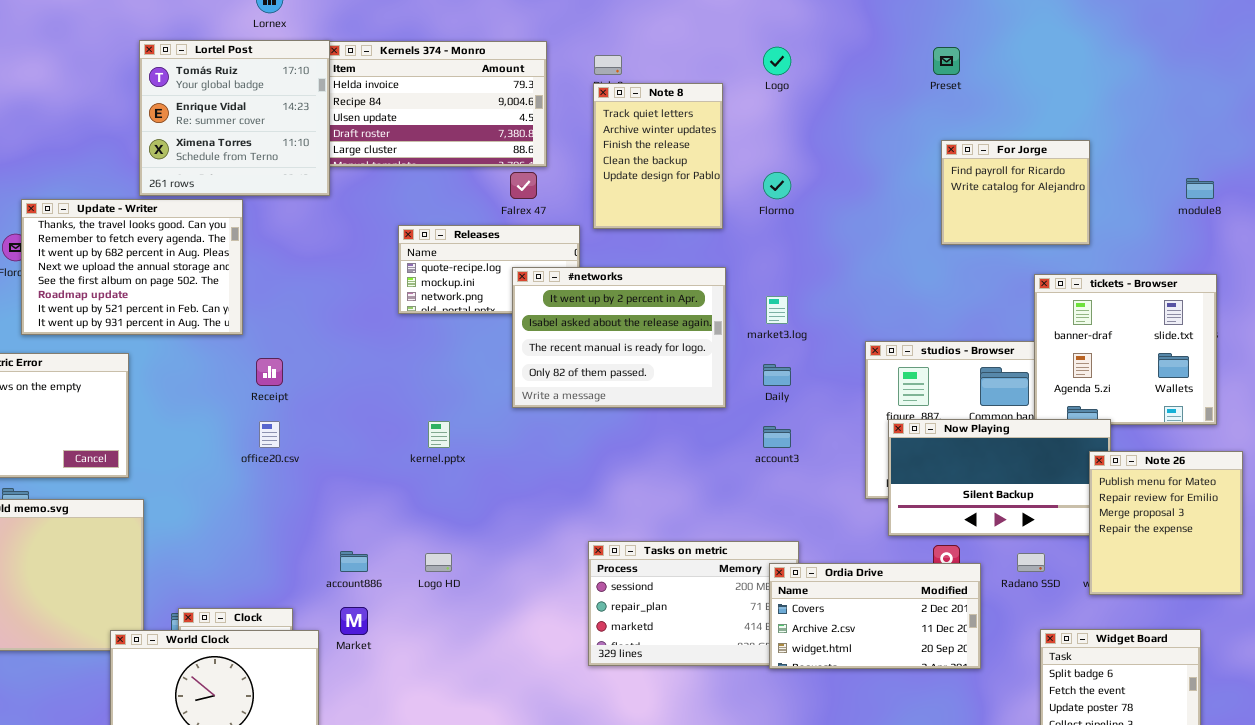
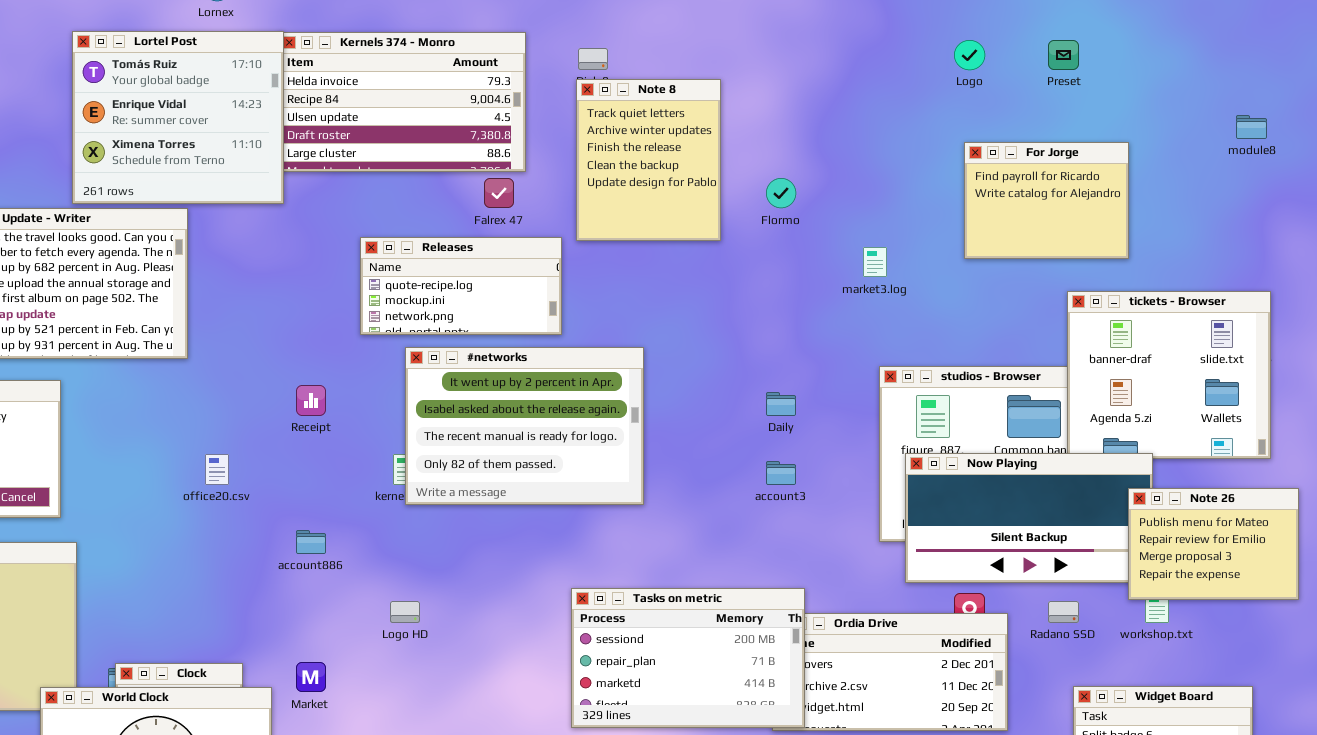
Logo: [763,47,791,75] -> [954,40,985,70], moved
Preset: [933,47,960,75] -> [1048,40,1079,70], moved
module8: [1186,178,1214,199] -> [1236,115,1267,139], moved
#networks: [512,267,726,408] -> [405,347,644,505], moved
market3.log: [766,296,788,324] -> [863,247,887,277], moved
Receipt: [256,358,283,386] -> [296,385,326,416], moved
Note 26: [1089,451,1243,595] -> [1128,488,1299,600], resized
Tasks on metric: [588,541,799,666] -> [571,588,805,728], raised
account886: [340,551,368,572] -> [296,530,326,554], moved

